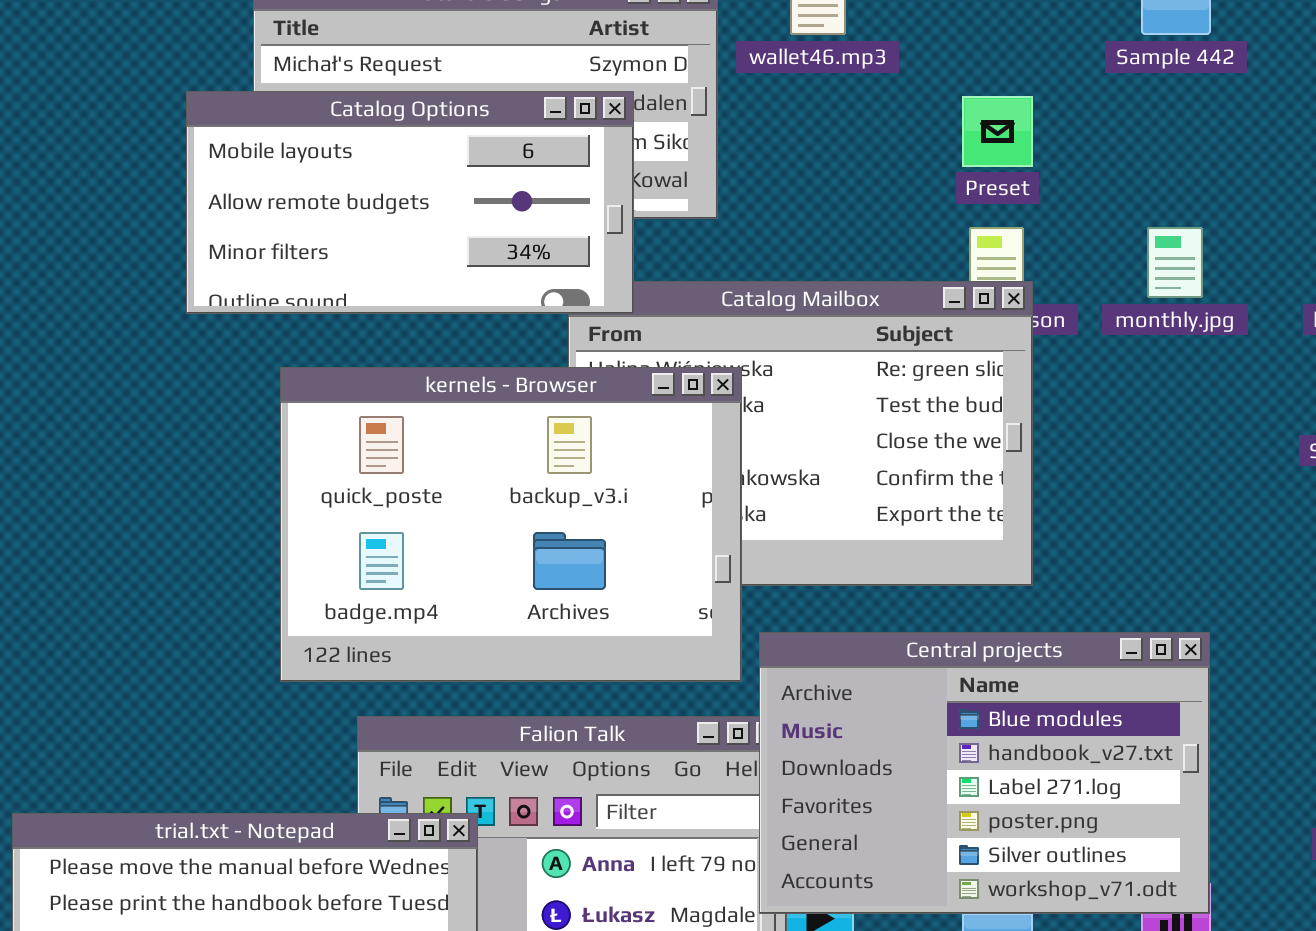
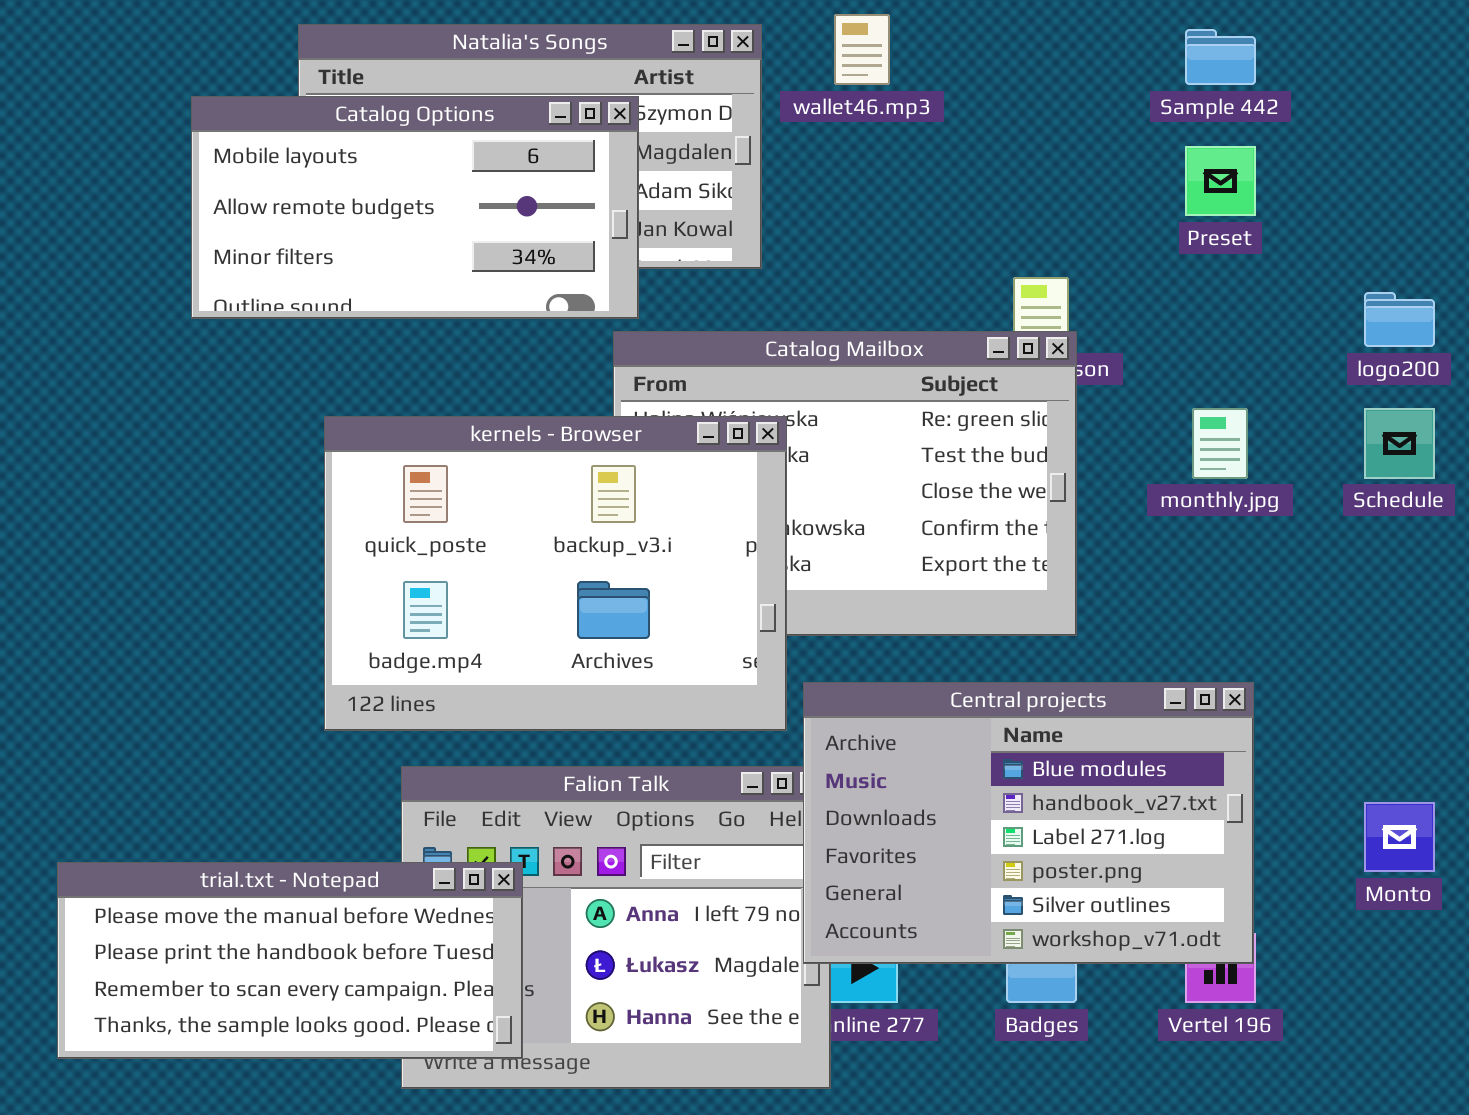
Catalog Options: [186,91,634,314] -> [191,96,639,319], moved
Preset: [962,96,1033,167] -> [1185,146,1256,216], moved
monthly.jpg: [1147,227,1203,298] -> [1192,408,1248,479], moved

